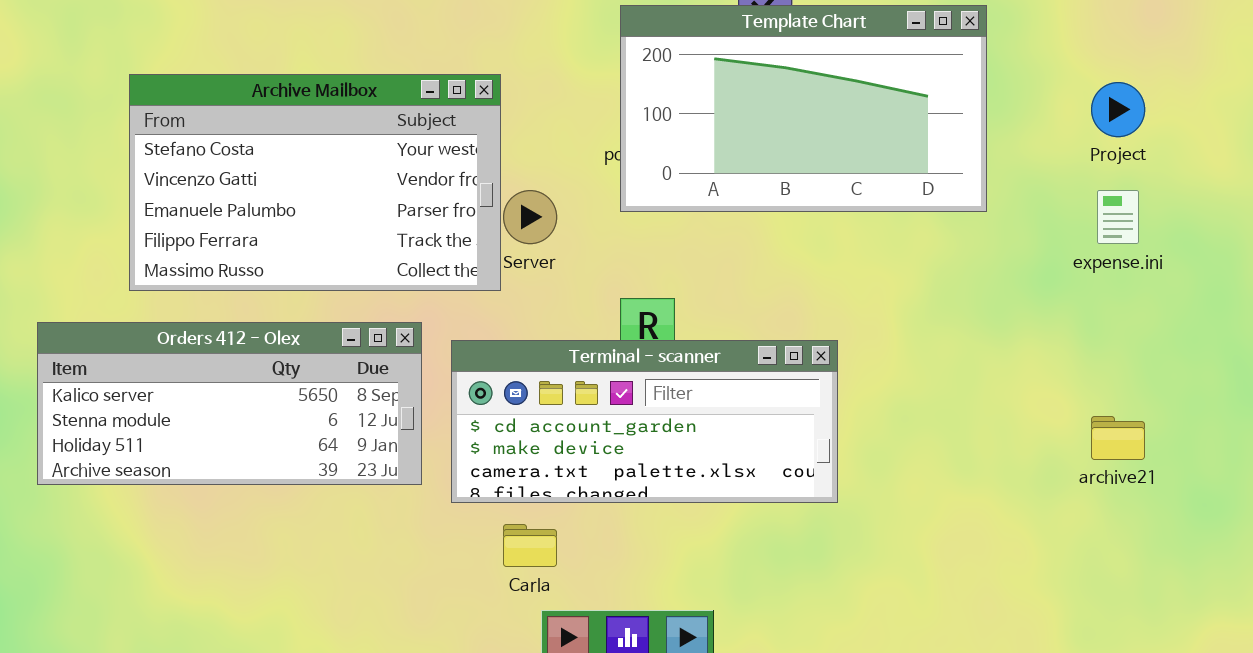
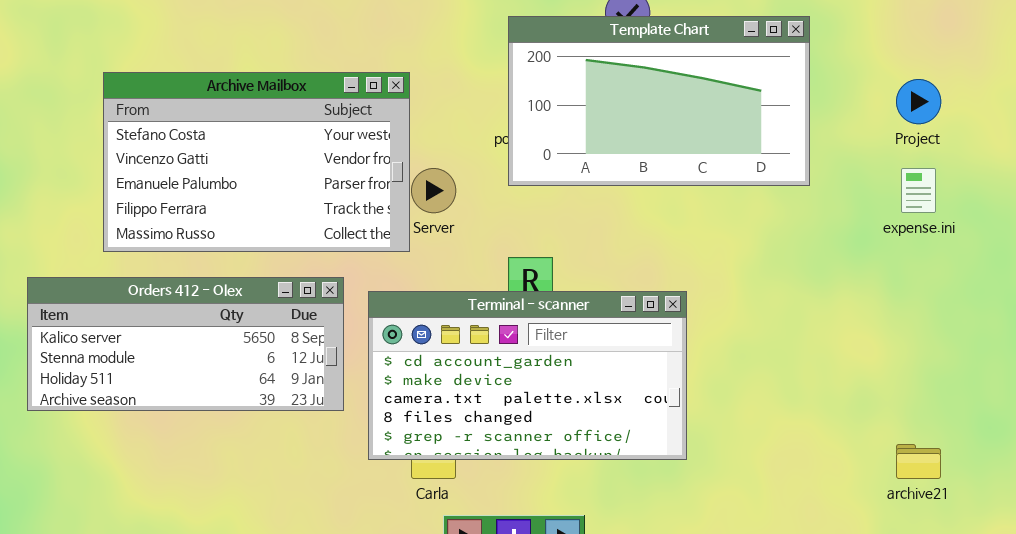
Terminal - scanner: [451,340,838,503] -> [368,291,687,460], resized
archive21: [1091,416,1145,460] -> [896,444,941,479], moved

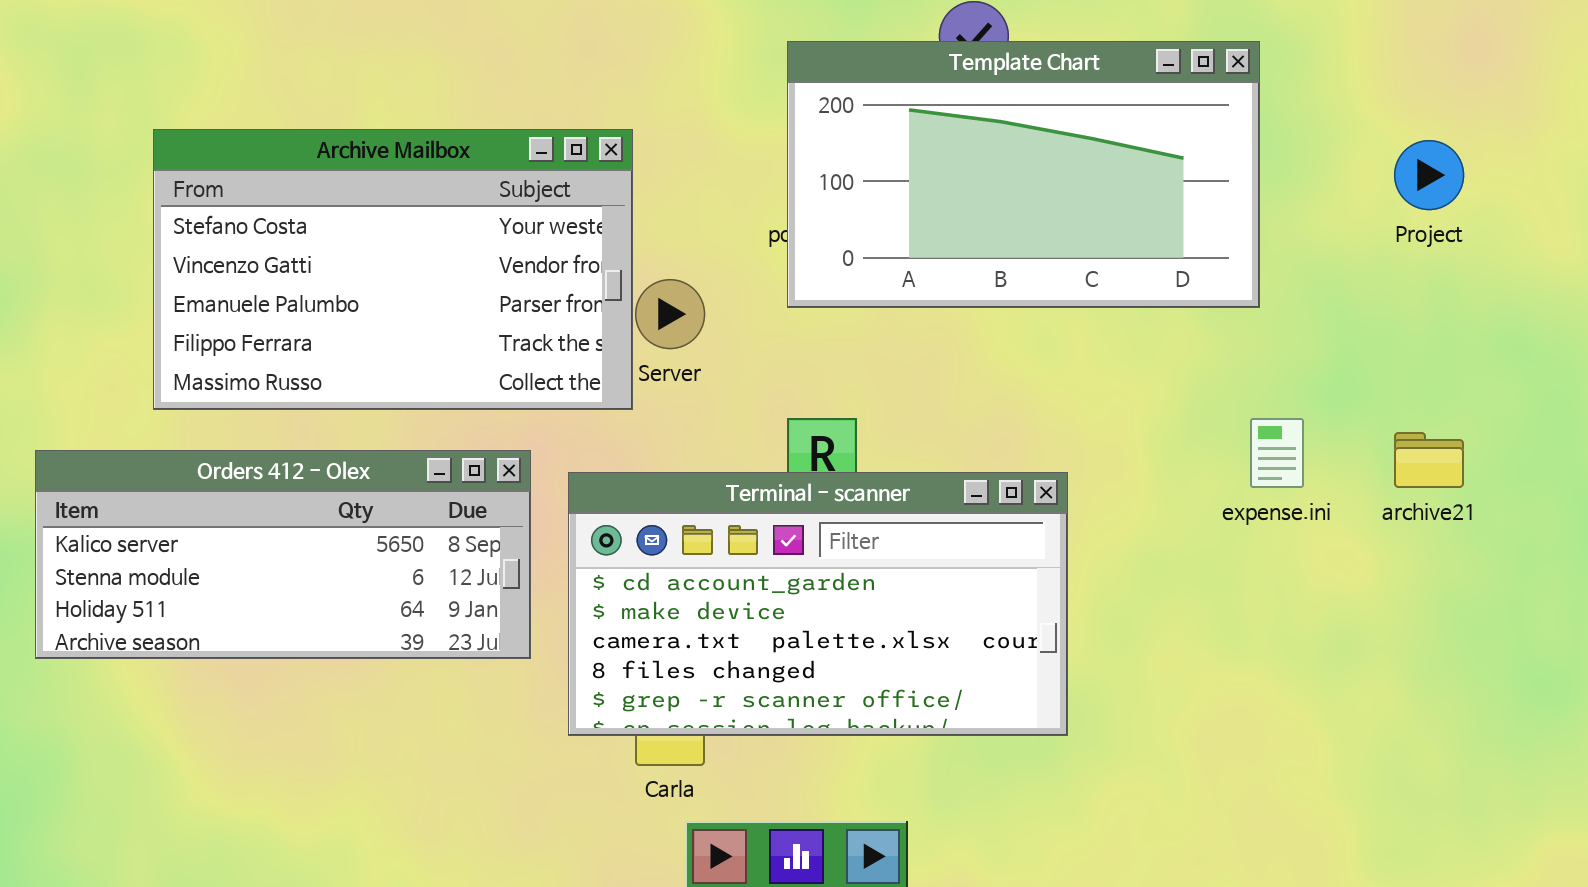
expense.ini: [901,168,936,213] -> [1250,418,1304,488], moved
archive21: [896,444,941,479] -> [1394,432,1464,488], moved

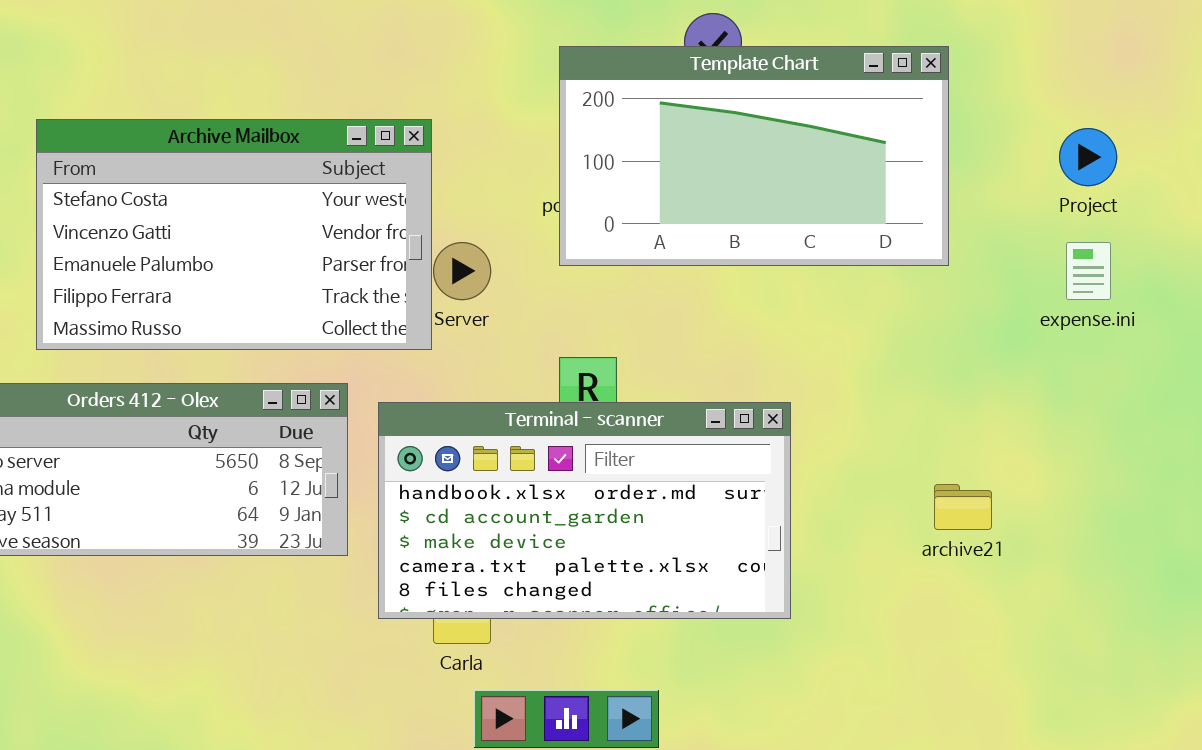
expense.ini: [1250,418,1304,488] -> [1066,242,1111,300], moved
archive21: [1394,432,1464,488] -> [934,484,992,530], moved
Terminal - scanner: [568,472,1068,736] -> [378,402,791,619], scrolled up 1 row

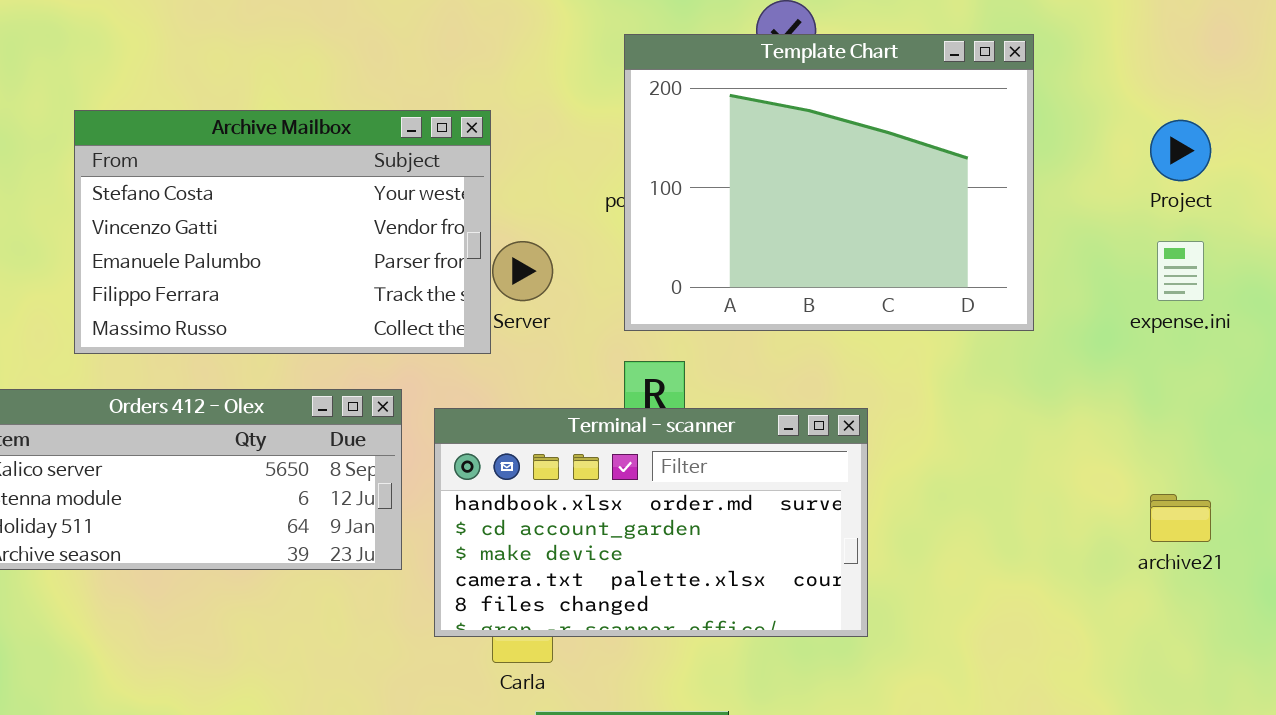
Template Chart: [559,46,949,266] -> [624,34,1034,331], resized
archive21: [934,484,992,530] -> [1150,494,1211,542], moved

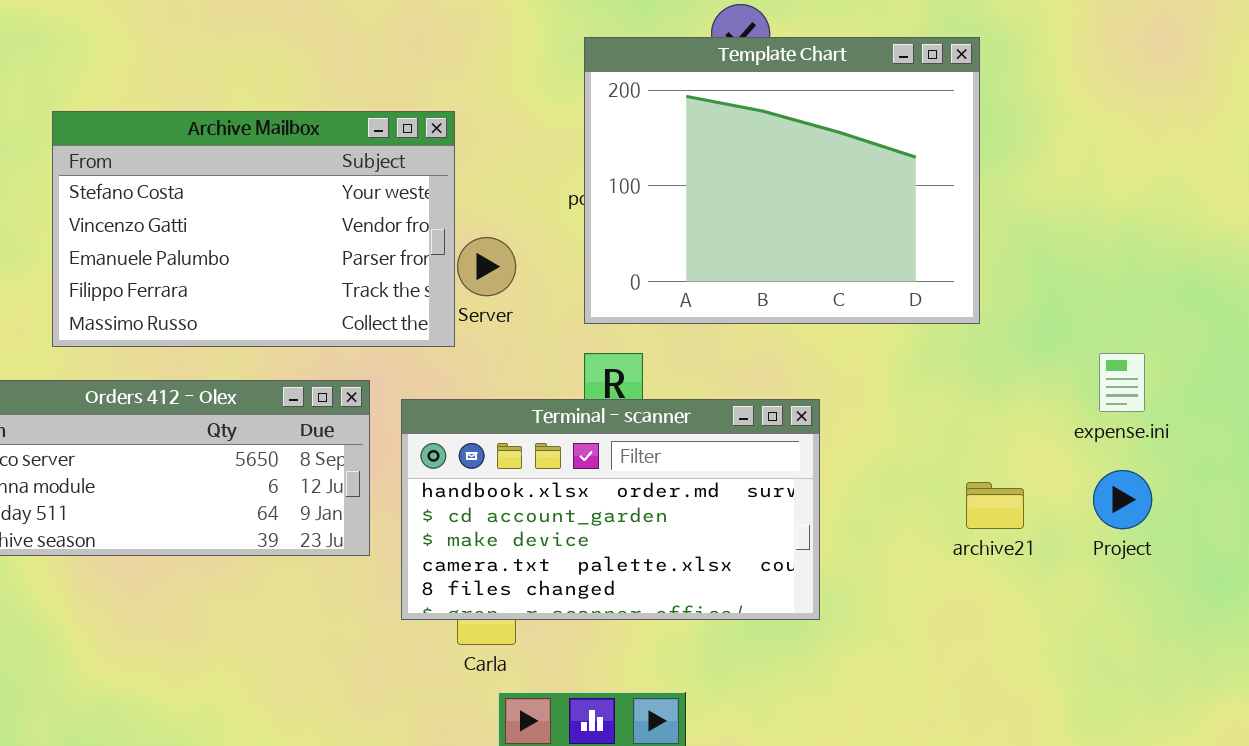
Project: [1150,120,1211,181] -> [1093,470,1152,529], moved
expense.ini: [1157,241,1204,301] -> [1099,353,1145,412], moved
archive21: [1150,494,1211,542] -> [966,482,1024,529], moved

